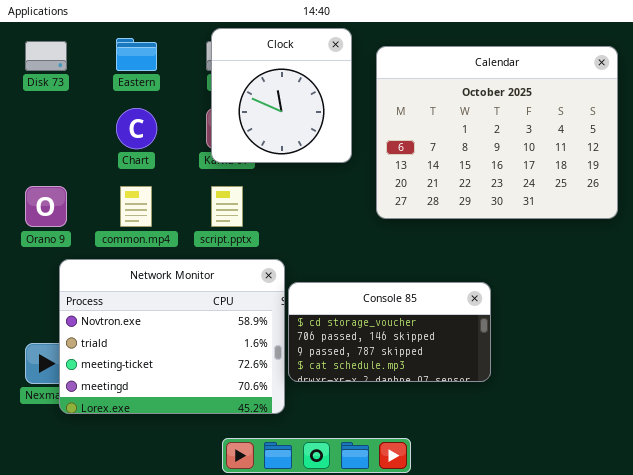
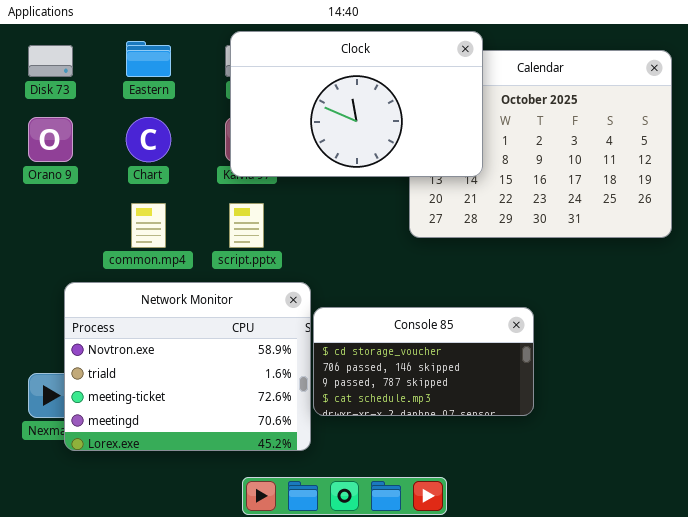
Clock: [211,28,352,163] -> [230,31,483,177], resized
Orano 9: [25,186,67,227] -> [28,117,73,162], moved

